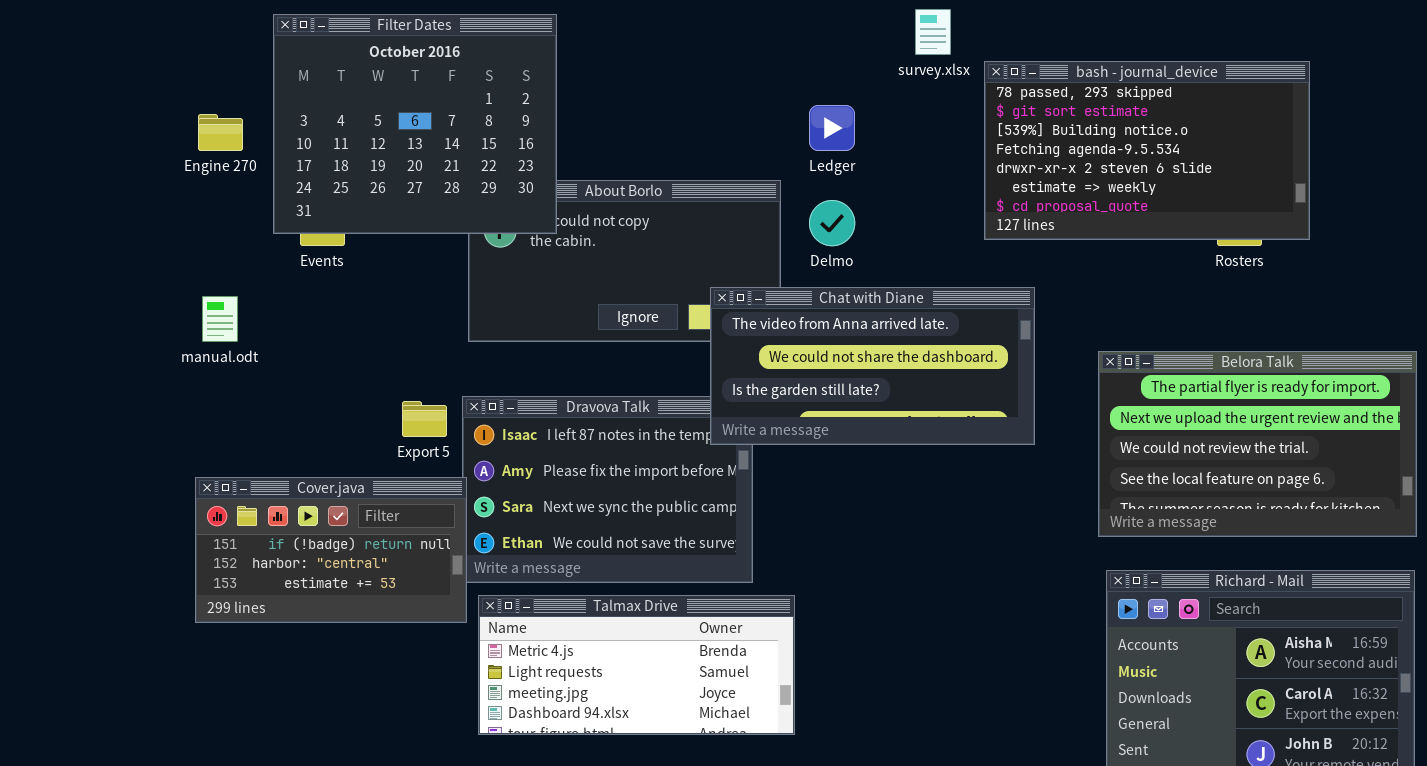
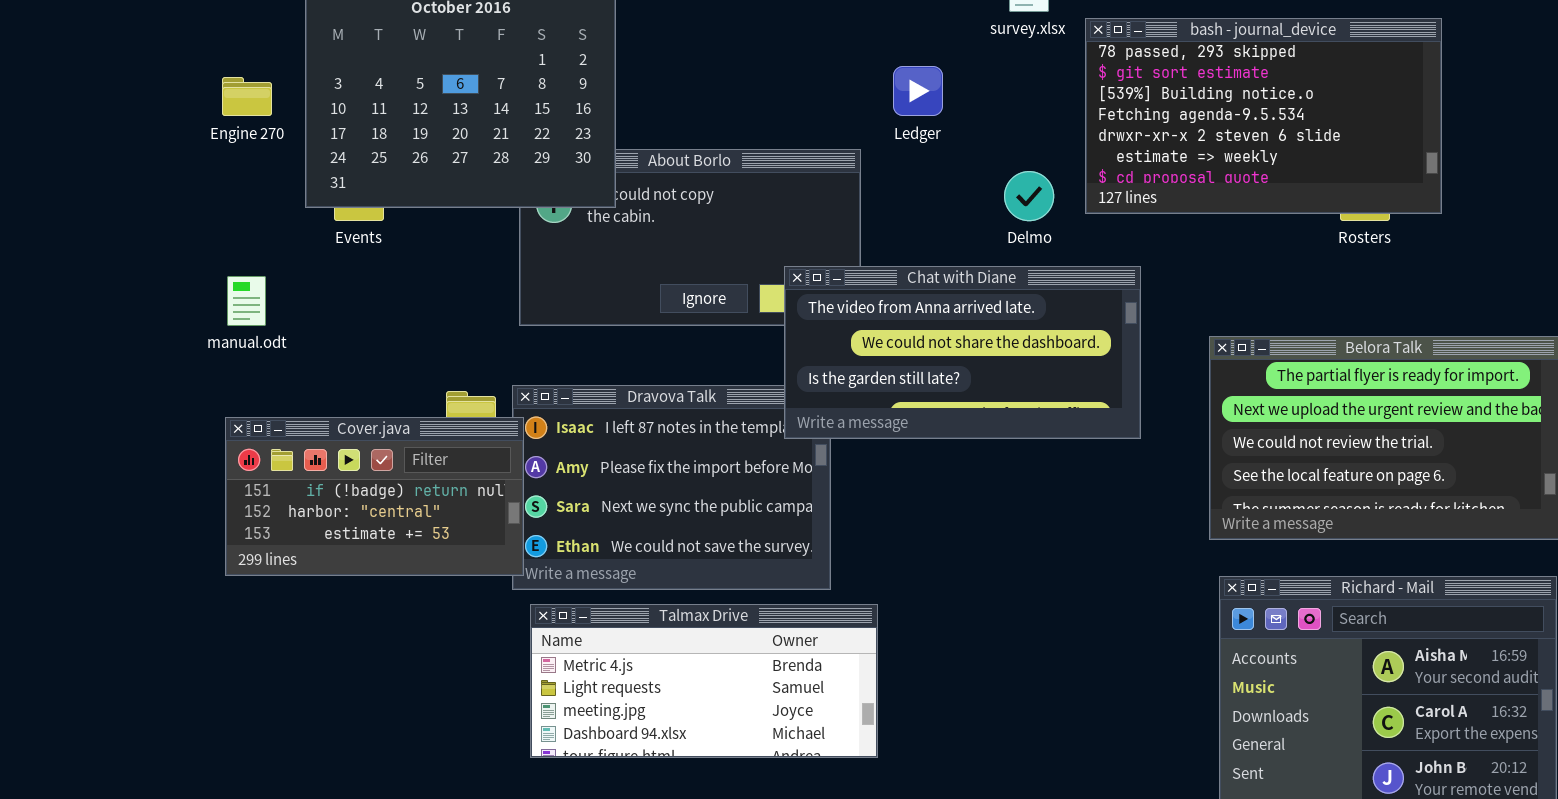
Delmo: [809,200,855,246] -> [1004,171,1054,221], moved
Cover.java: [195,477,467,623] -> [225,417,524,576], moved

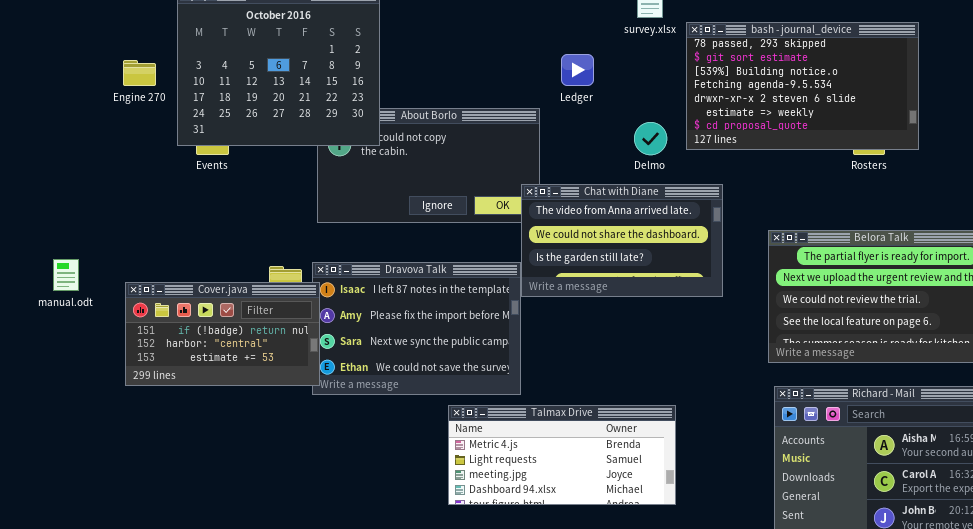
Chat with Diane: [784,266,1141,439] -> [521,184,723,297], resized
manual.odt: [227,276,266,326] -> [53,259,79,291], moved
Talmax Drive: [530,604,878,758] -> [448,405,676,505], moved

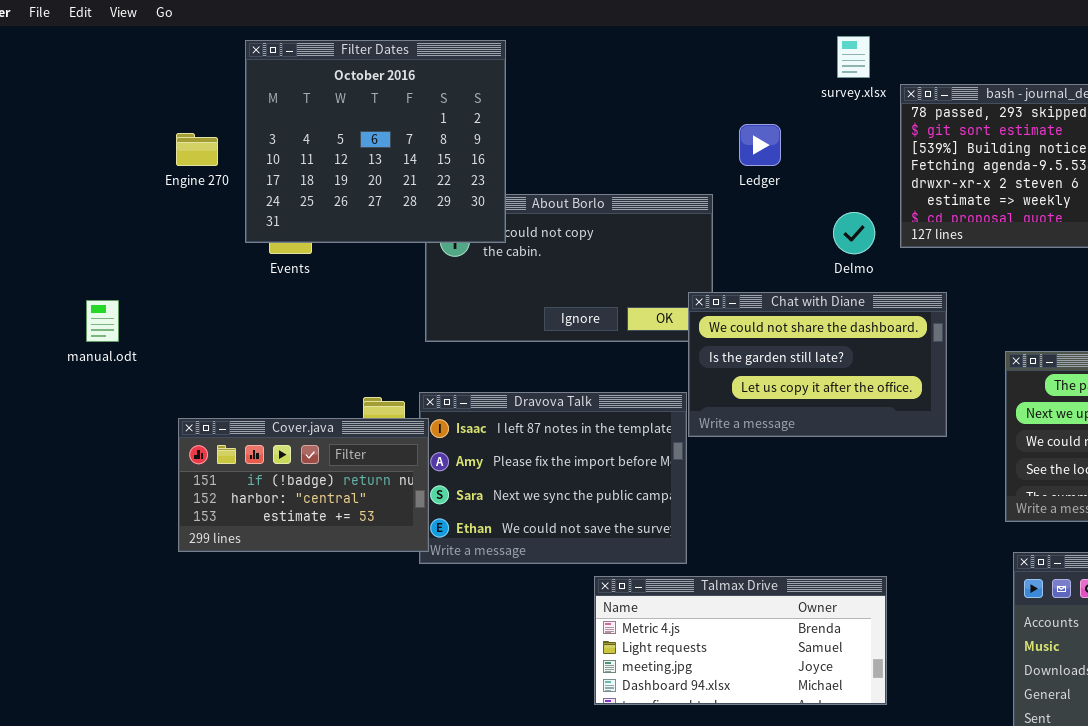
Chat with Diane: [521,184,723,297] -> [688,292,947,437], scrolled down 1 row
manual.odt: [53,259,79,291] -> [86,300,119,342], moved

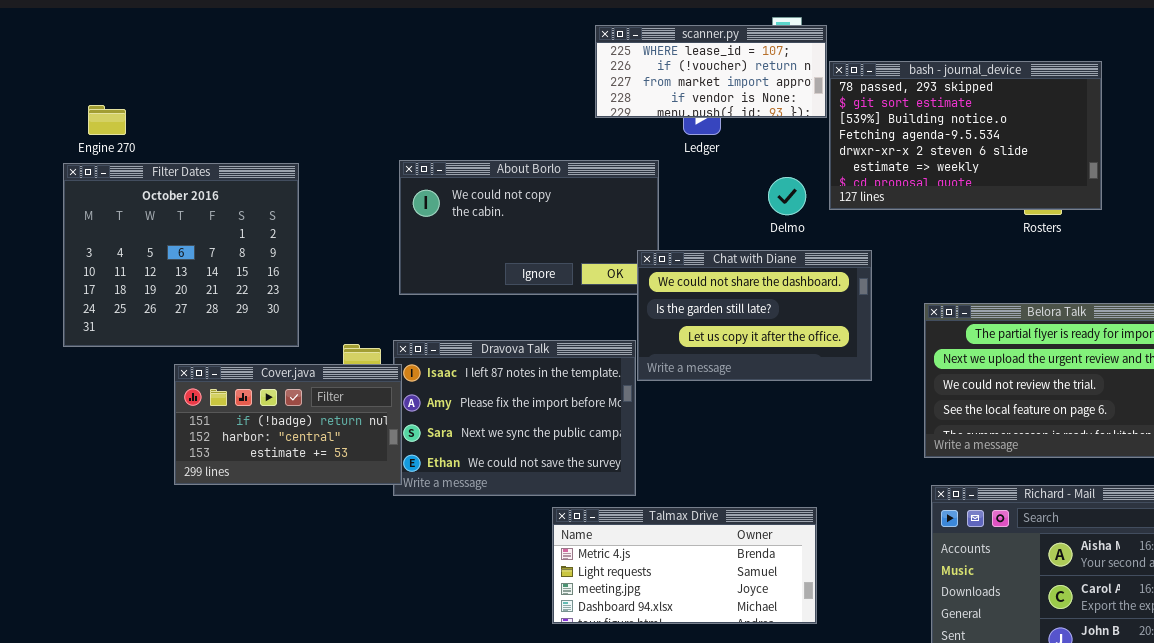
Filter Dates: [245,40,506,243] -> [63,163,299,347], moved
scanner.py: none -> [595,25,827,118], opened
Engine 270: [176,133,218,166] -> [88,105,126,135], moved

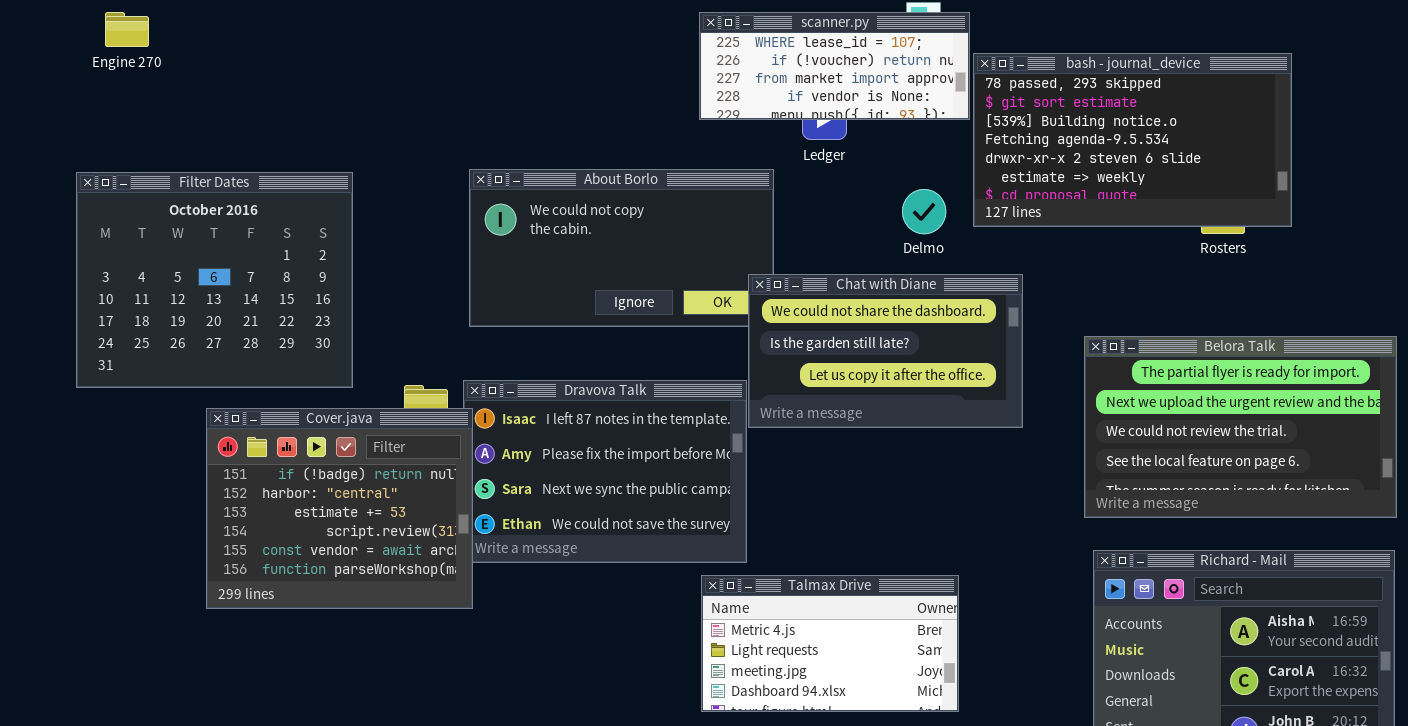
Engine 270: [88,105,126,135] -> [105,12,149,47], moved
Cover.java: [174,364,402,485] -> [206,408,473,609], resized
Talmax Drive: [552,507,817,624] -> [701,575,959,712], resized

